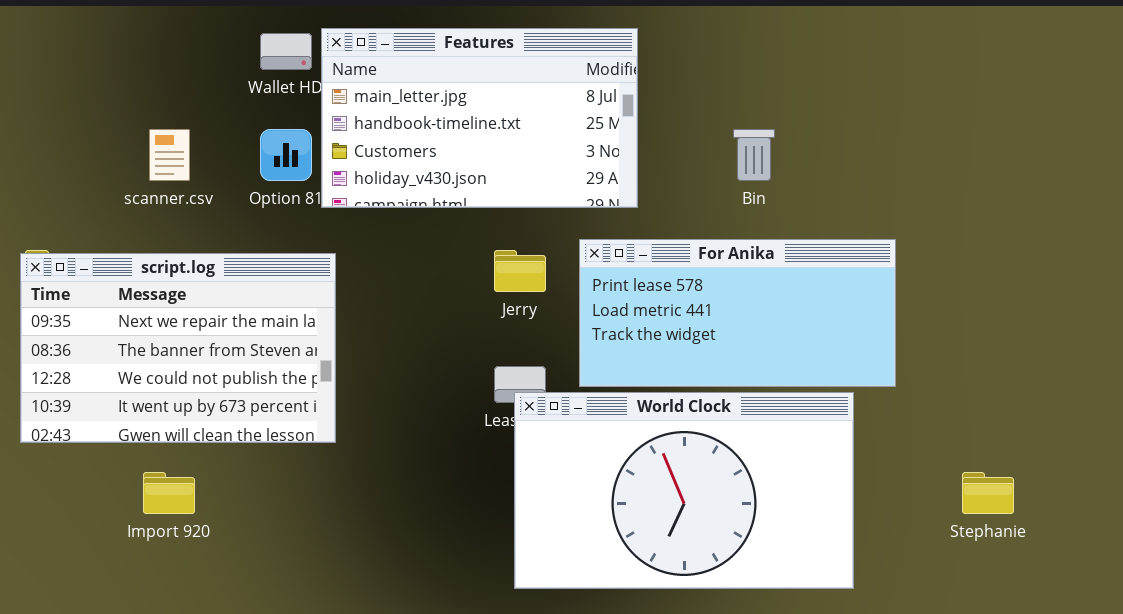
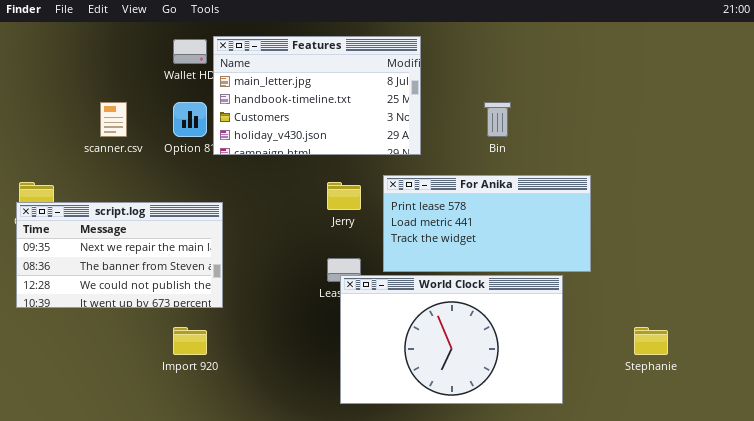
script.log: [20,253,336,443] -> [16,202,223,308], resized
Import 920: [143,472,195,514] -> [173,327,207,355], moved

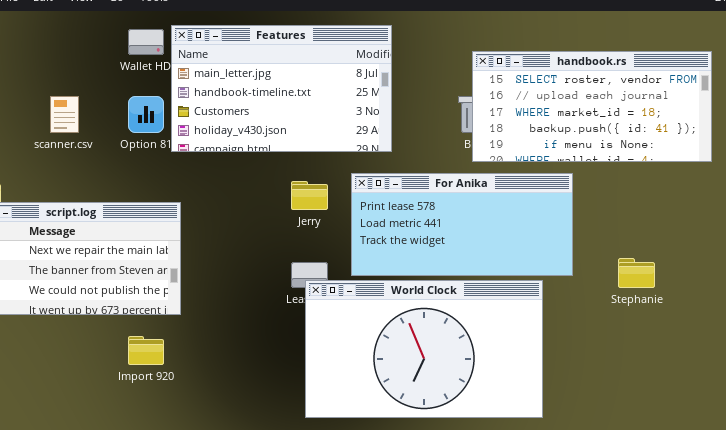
handbook.rs: none -> [472,51,712,162], opened
Stephanie: [634,327,668,355] -> [618,258,655,288], moved

